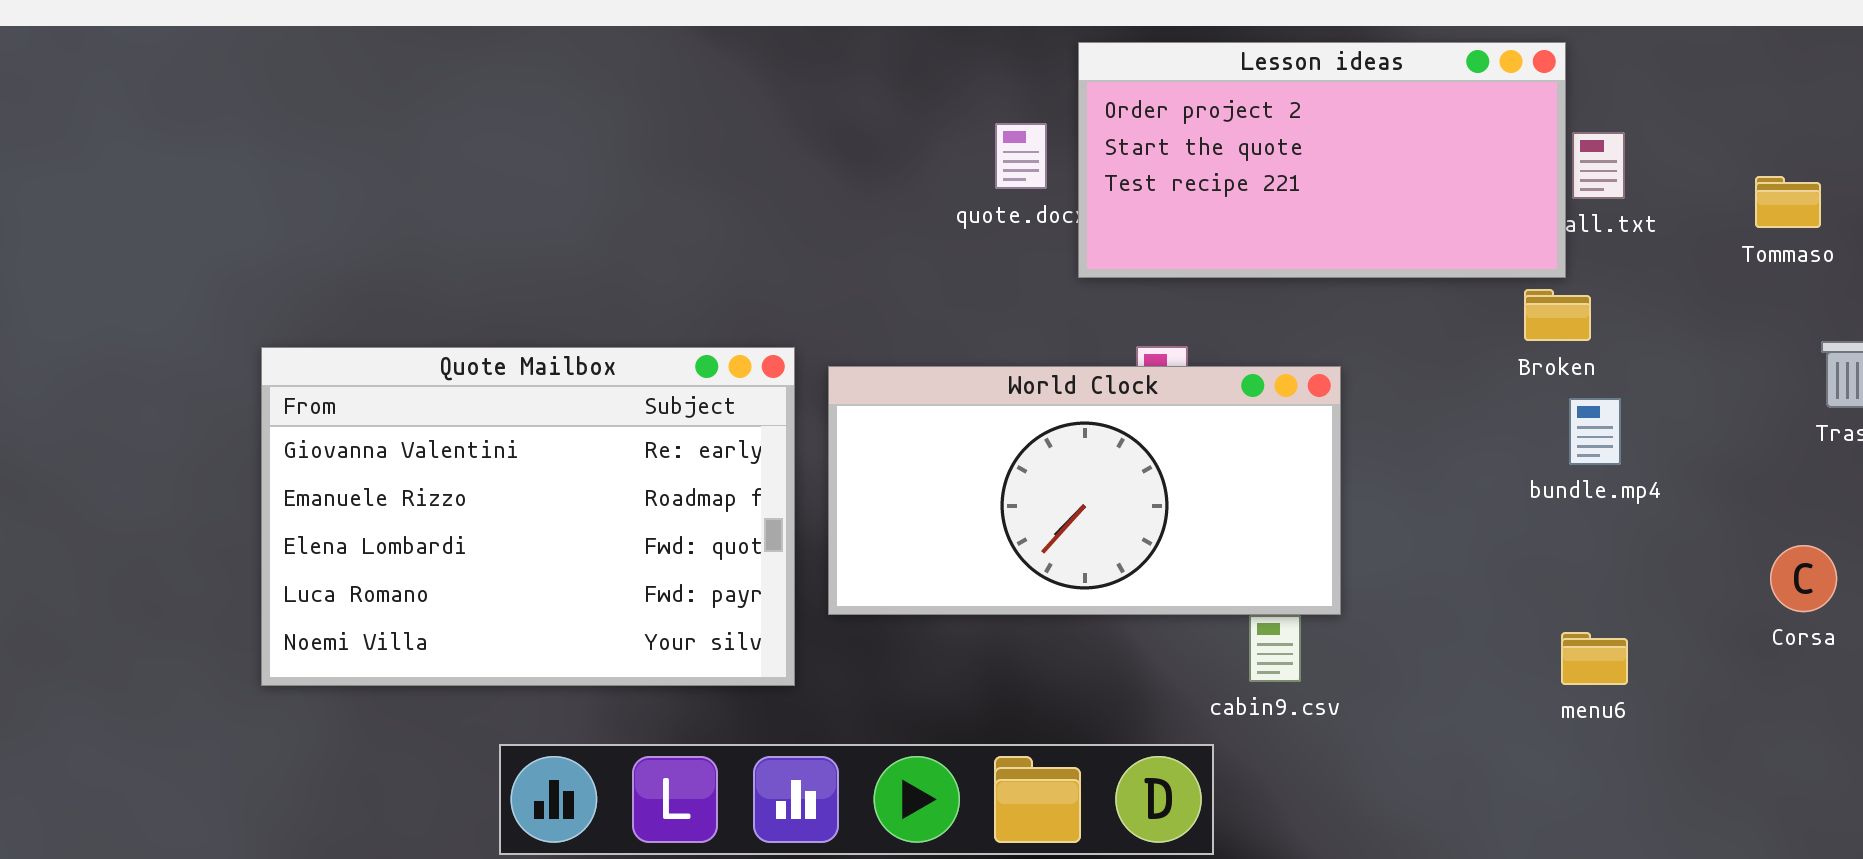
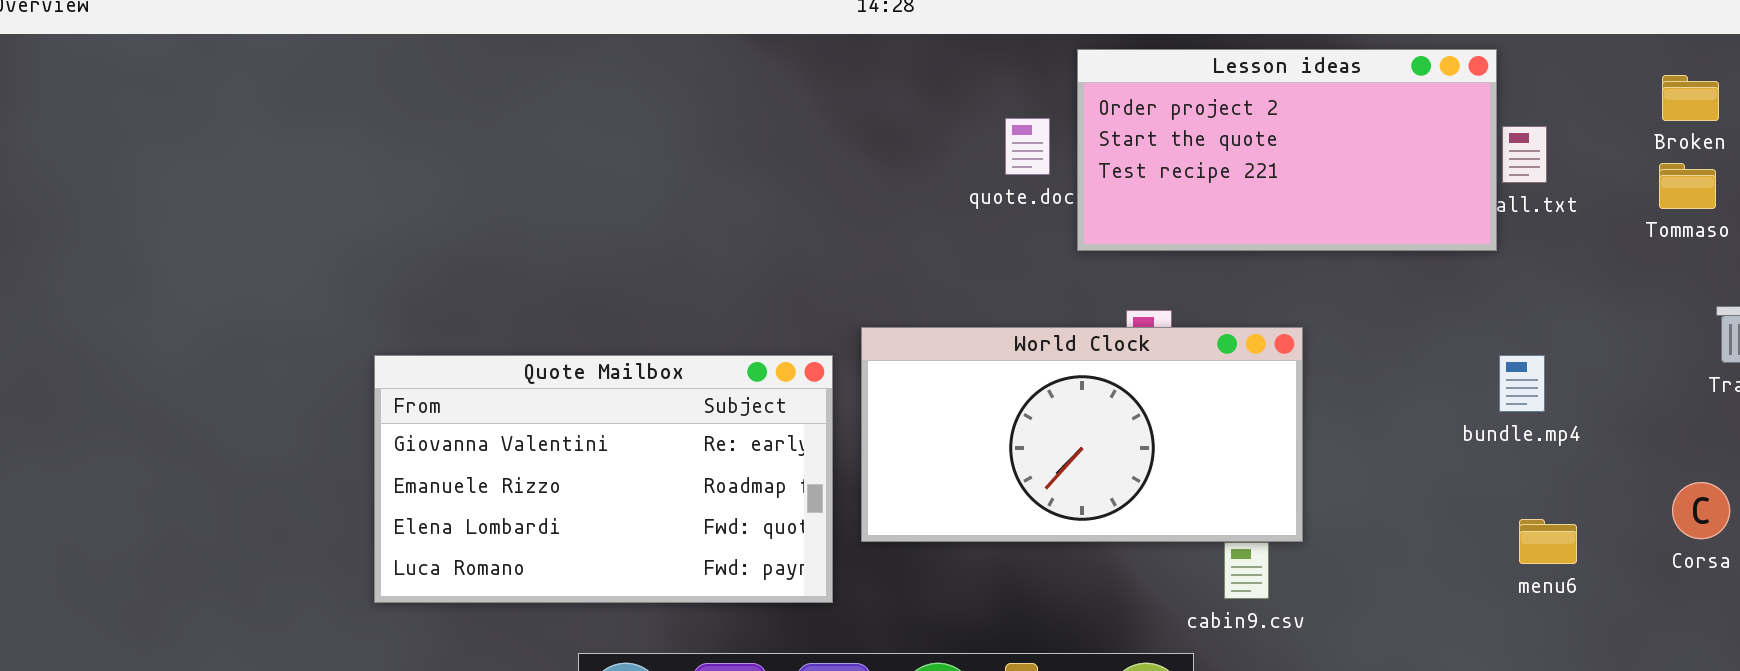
Broken: [1524,289,1591,341] -> [1662,75,1719,121], moved
Quote Mailbox: [261,347,795,686] -> [374,355,833,603], resized
menu6: [1561,632,1628,685] -> [1519,519,1577,564], moved

